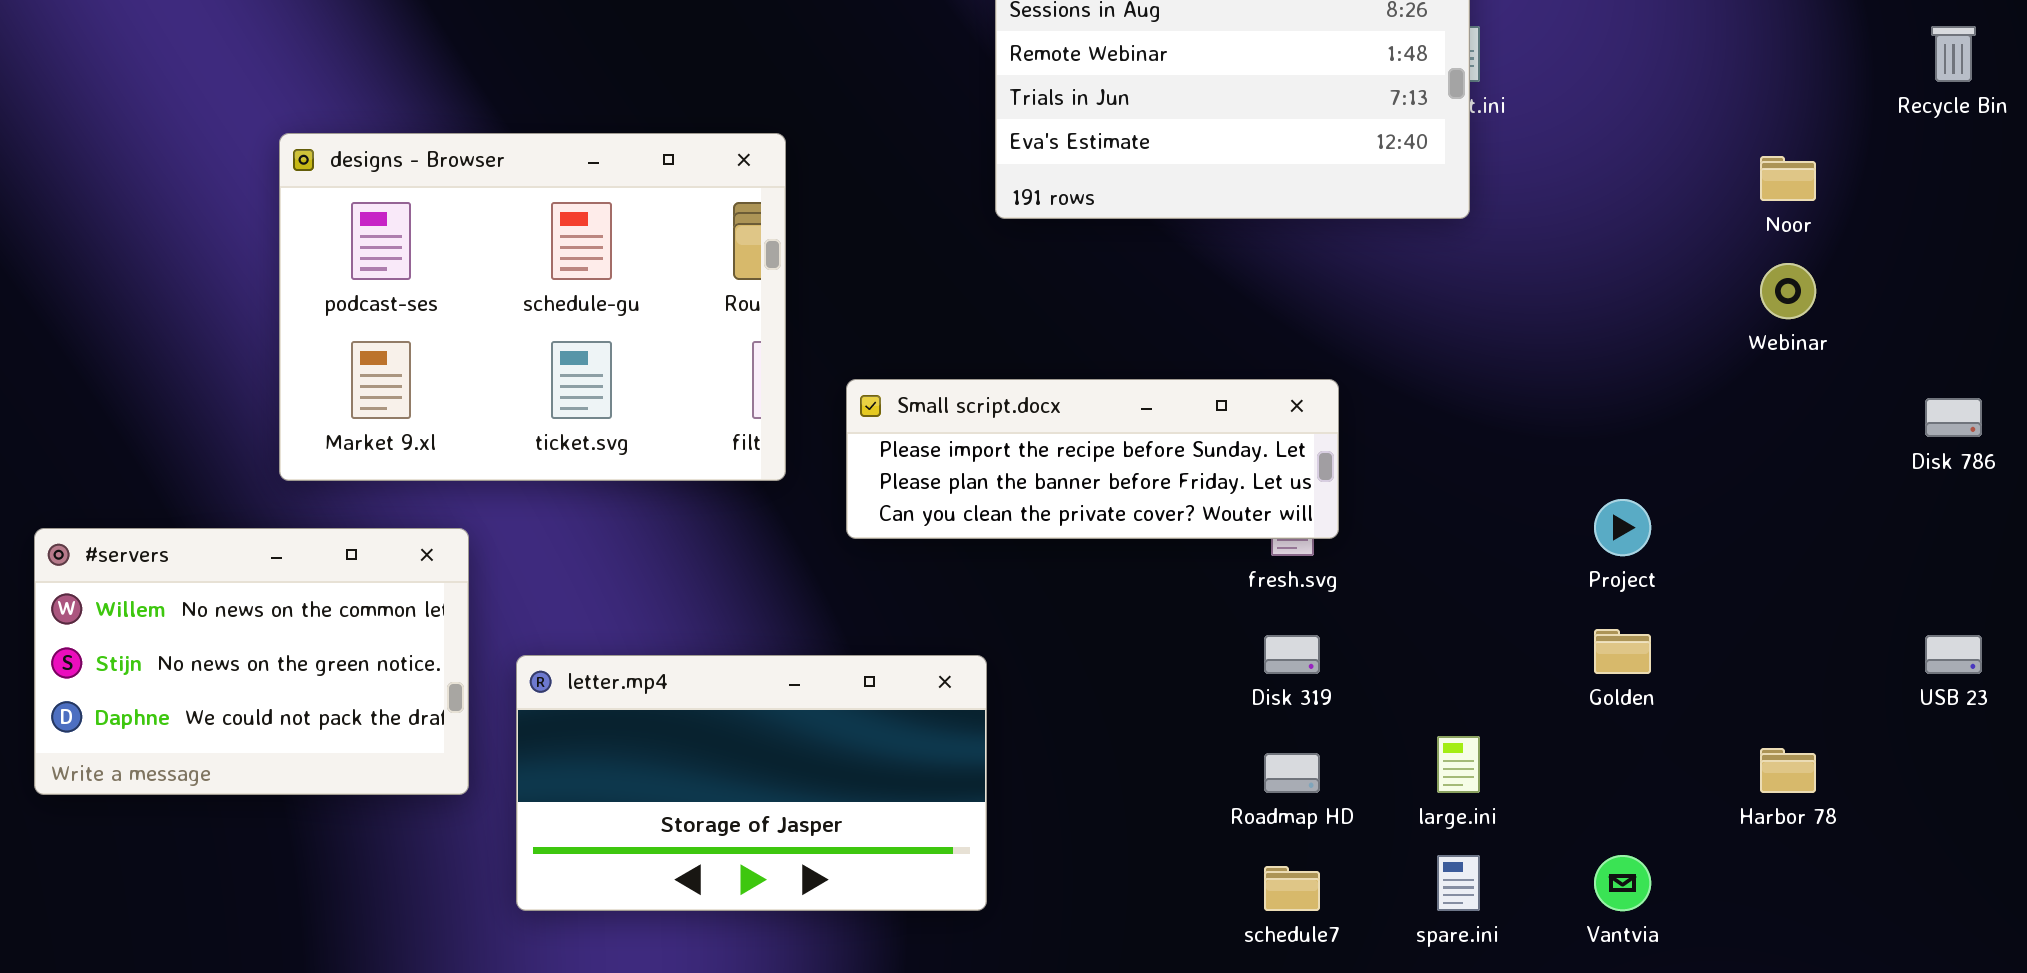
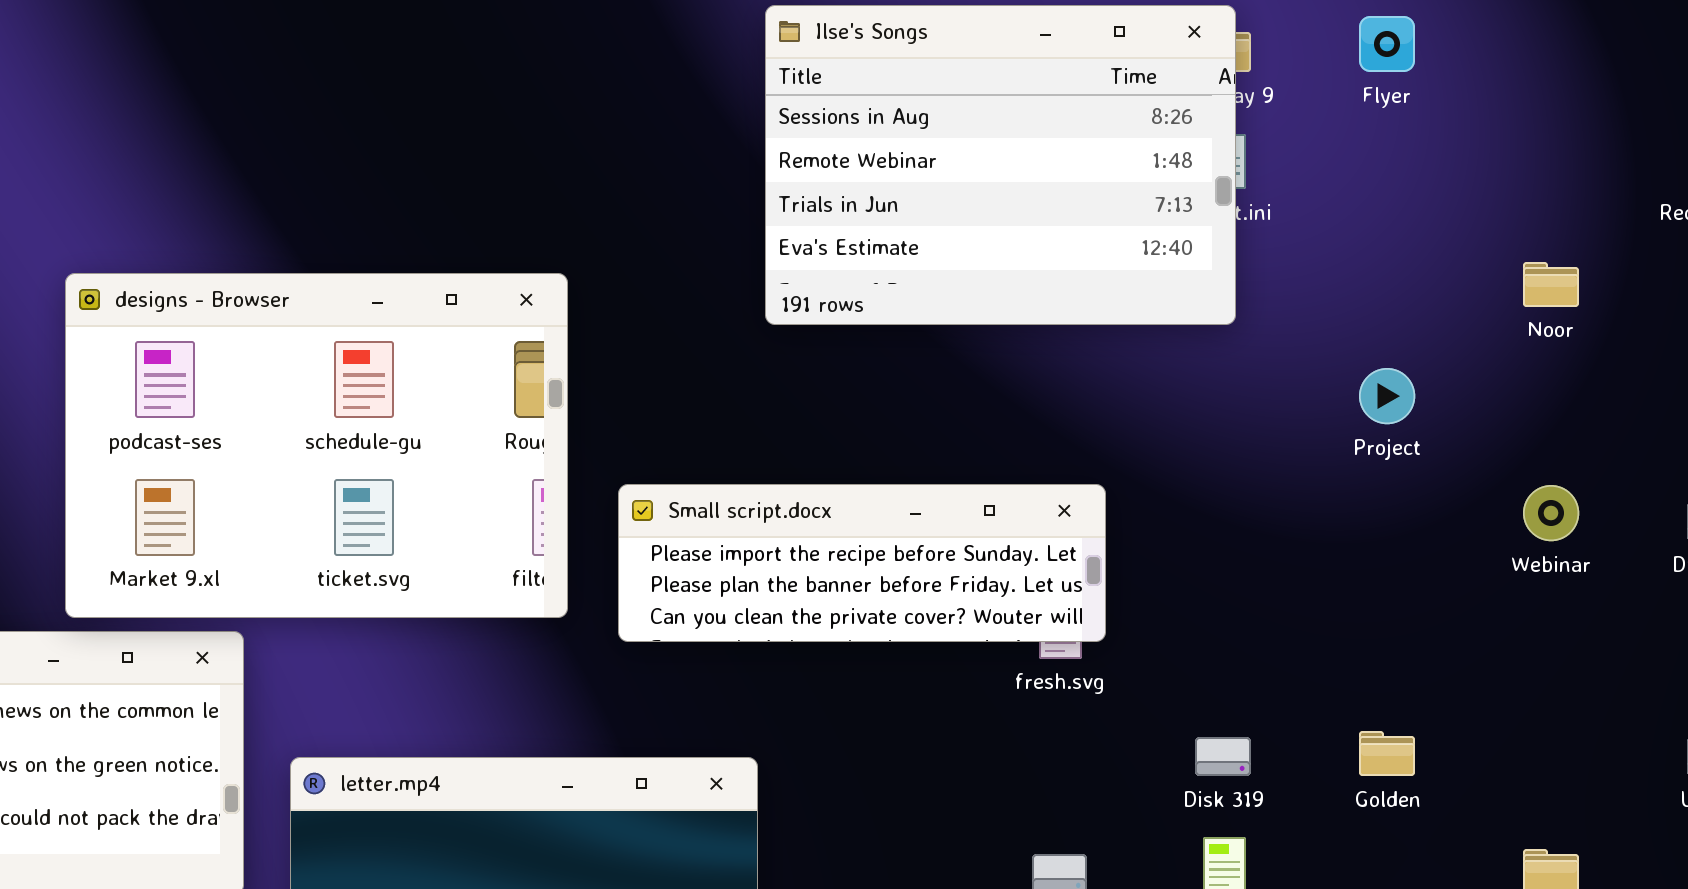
designs - Browser: [279,133,786,481] -> [65,273,568,618], moved
Webinar: [1760,263,1816,319] -> [1523,485,1579,541], moved
Project: [1594,499,1651,556] -> [1359,368,1415,424], moved
Disk 319: [1264,635,1320,674] -> [1195,737,1251,776], moved

